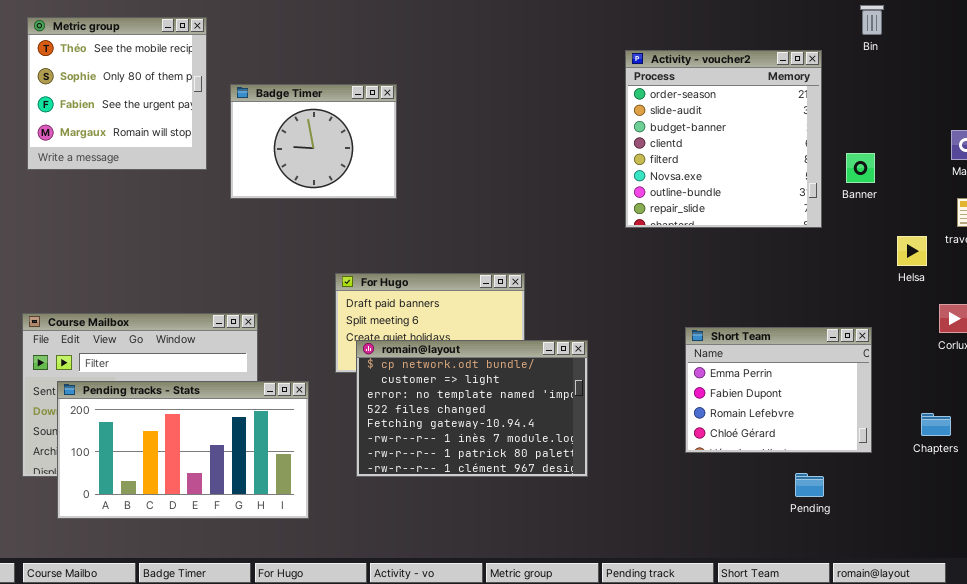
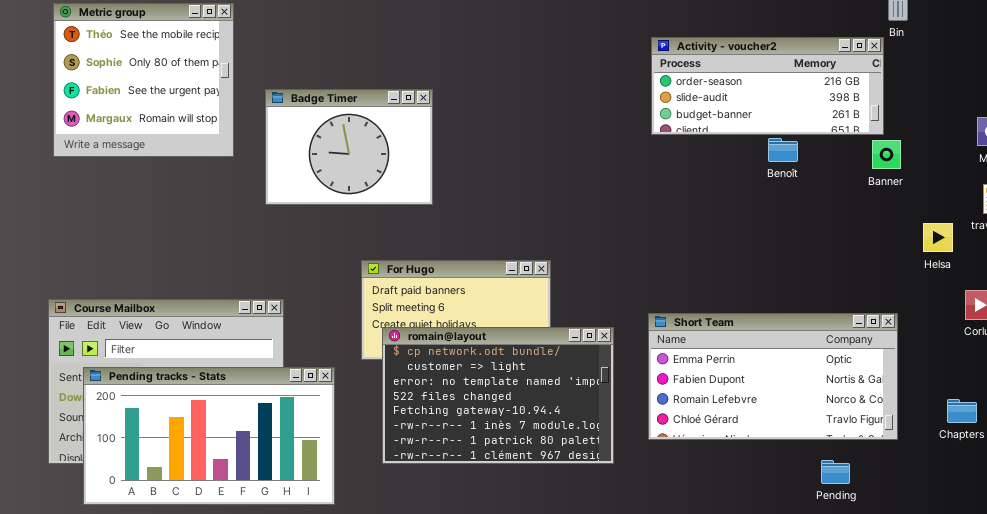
Activity - voucher2: [625,50,822,228] -> [651,37,884,135], resized
Badge Timer: [230,84,397,199] -> [265,89,433,205], moved
Short Team: [685,327,872,453] -> [648,313,898,440], resized

